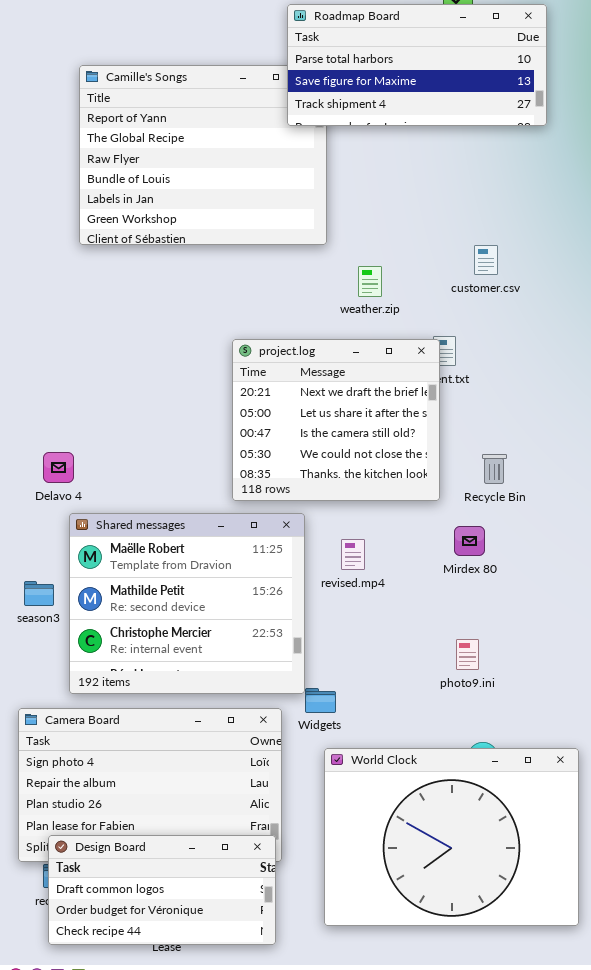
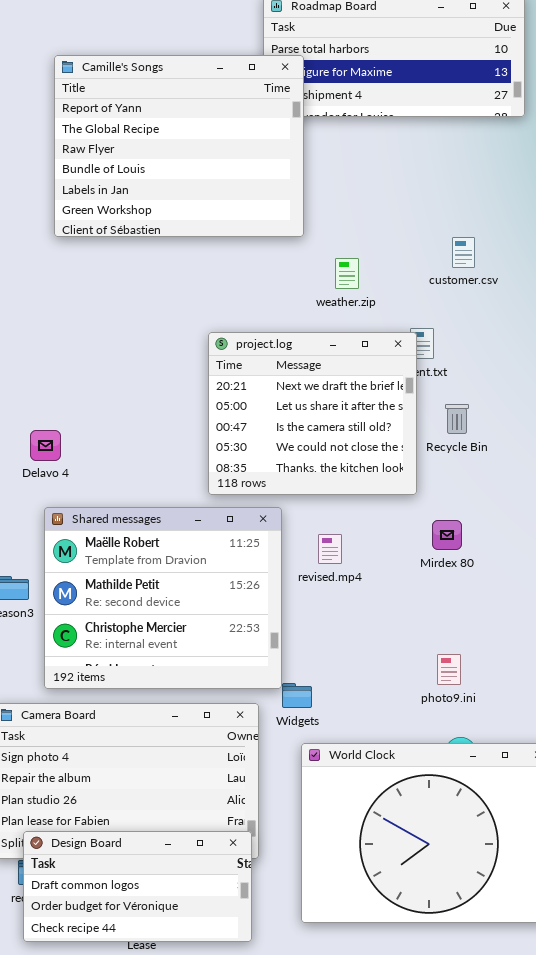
Camille's Songs: [79,65,327,245] -> [54,55,304,237], raised
Delavo 4: [43,452,74,483] -> [30,430,61,461], moved
Recycle Bin: [482,454,507,484] -> [445,404,469,434], moved
photo9.ini: [456,639,479,670] -> [437,654,461,685], moved

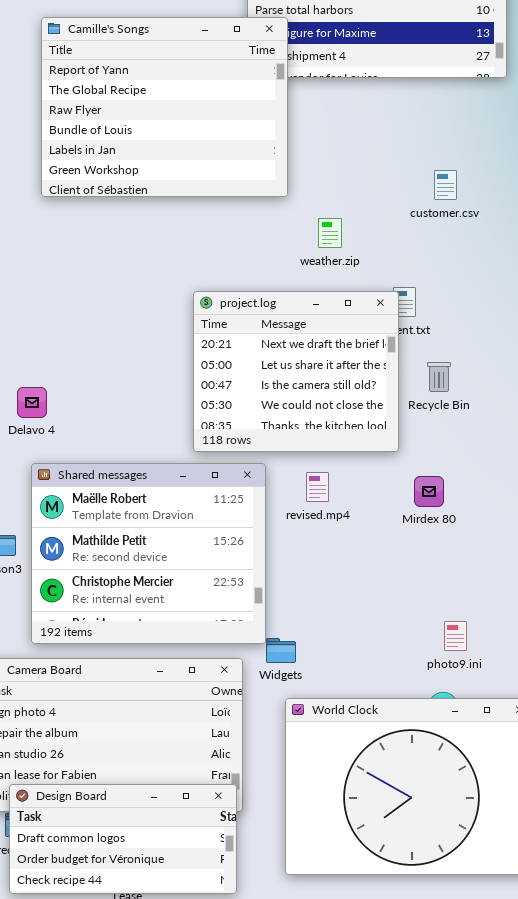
customer.csv: [452,237,475,268] -> [434,170,457,200], moved
revised.mp4: [318,534,342,564] -> [306,472,329,502], moved
photo9.ini: [437,654,461,685] -> [444,621,467,651], moved

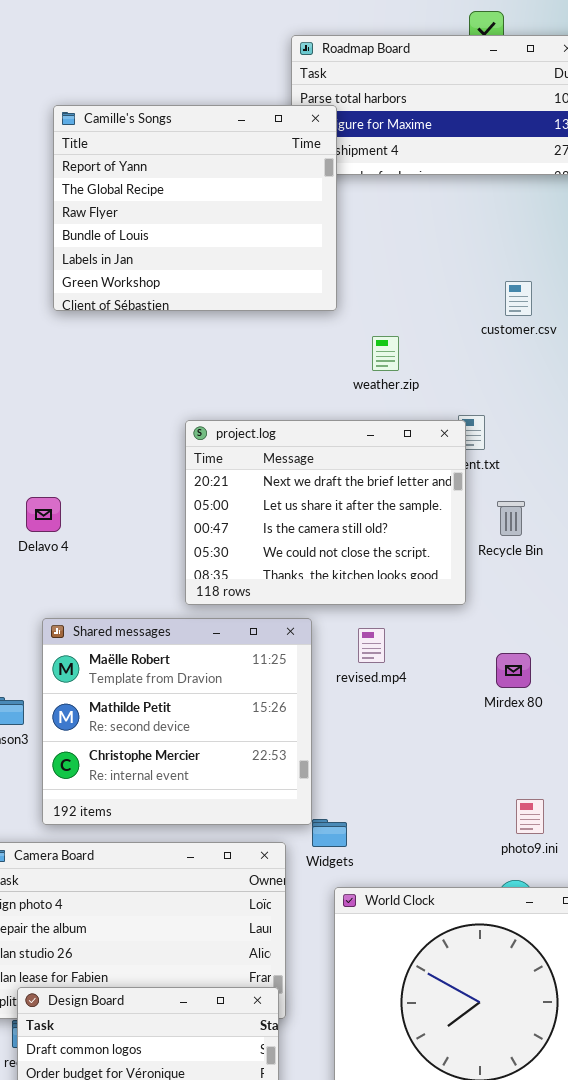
project.log: [193,291,399,452] -> [185,420,466,605], resized
Delavo 4: [17,387,47,418] -> [26,497,61,532], moved
Mirdex 80: [414,476,444,507] -> [496,653,531,688], moved

